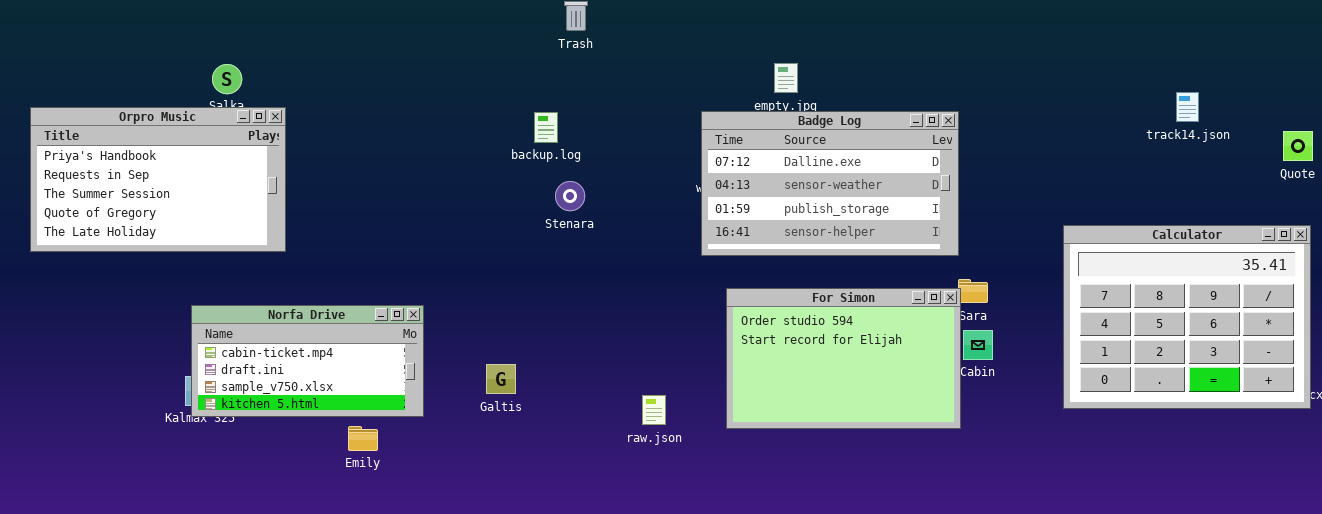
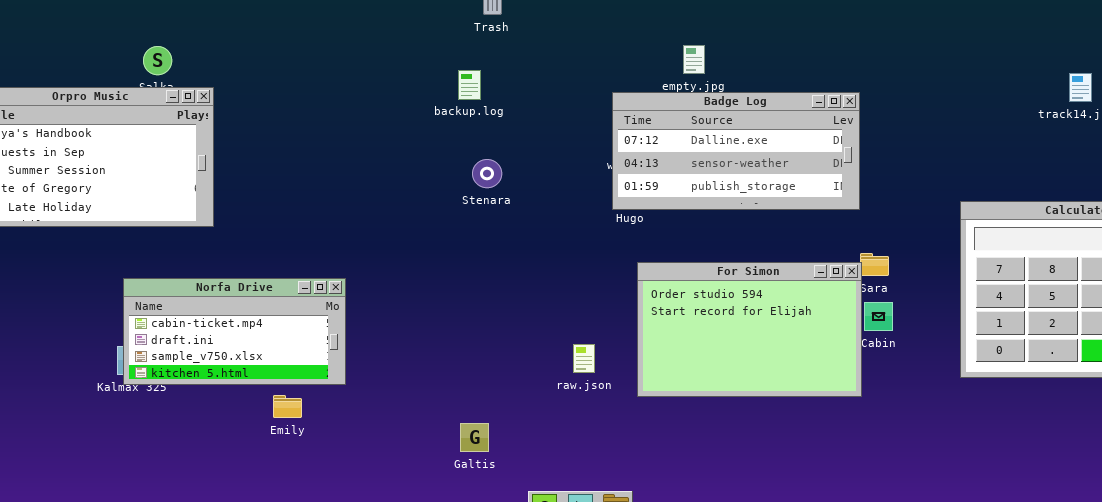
Badge Log: [701,111,959,256] -> [612,92,860,210], resized
backup.log: [534,112,558,143] -> [458,70,481,100], moved
Galtis: [486,364,516,394] -> [460,423,489,452], moved
raw.json: [642,395,666,425] -> [573,344,595,373], moved

